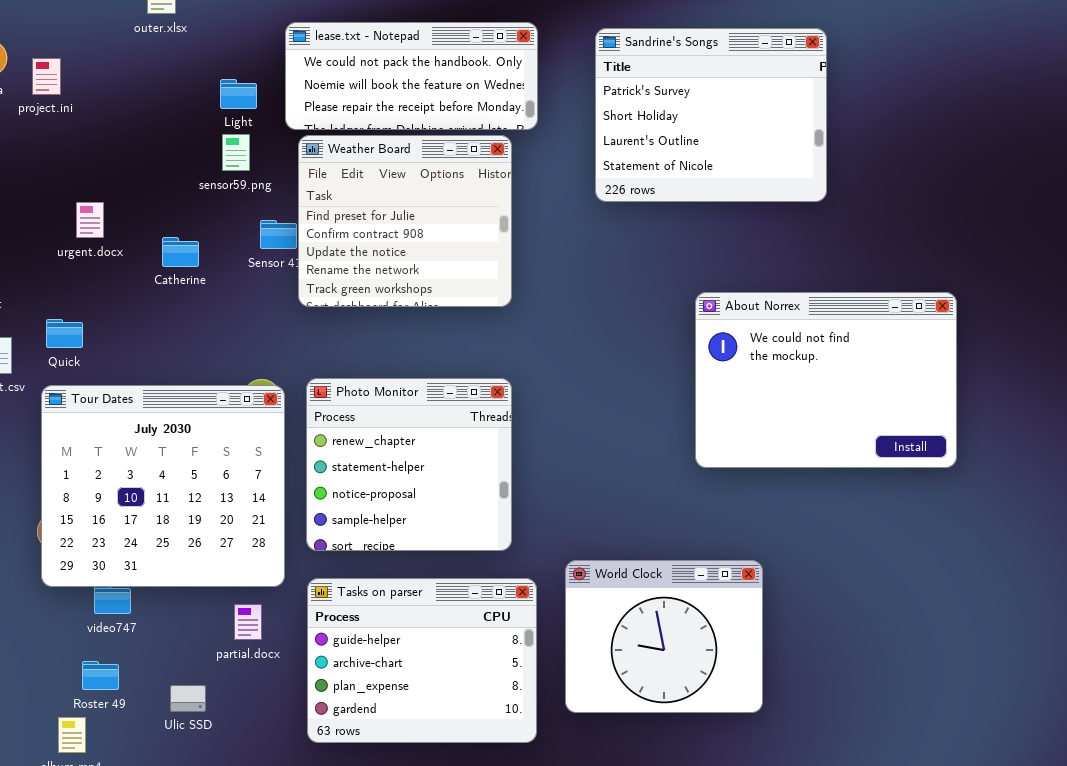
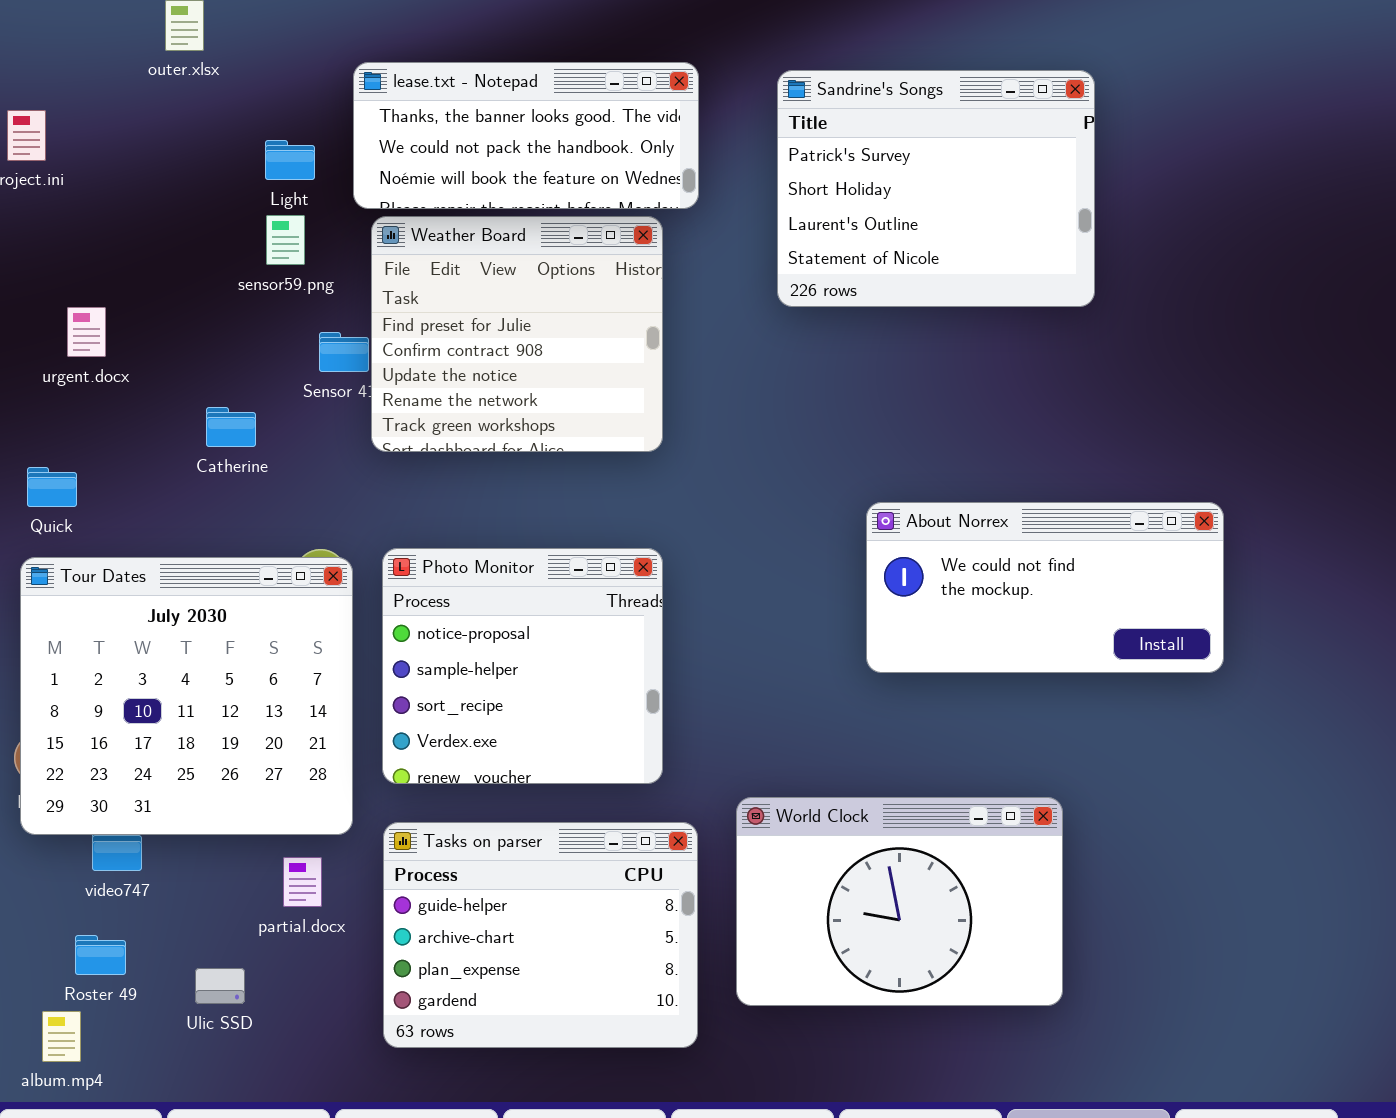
lease.txt - Notepad: [285,22,538,130] -> [353,62,699,209], scrolled up 1 row
Catherine: [162,237,199,267] -> [206,407,256,447], moved
About Norrex: [695,292,957,468] -> [866,502,1224,673], moved, resized
Photo Monitor: [306,378,512,551] -> [382,548,663,784], scrolled down 2 rows
World Clock: [565,560,763,713] -> [736,797,1063,1006], resized

